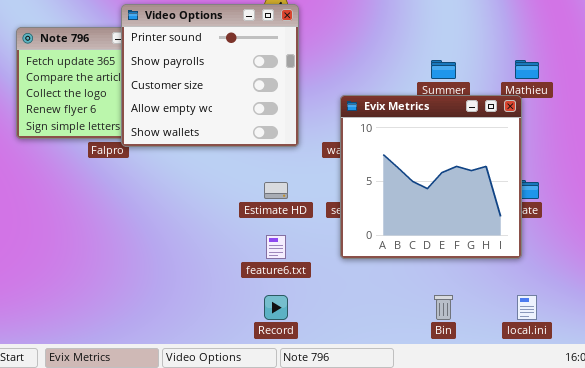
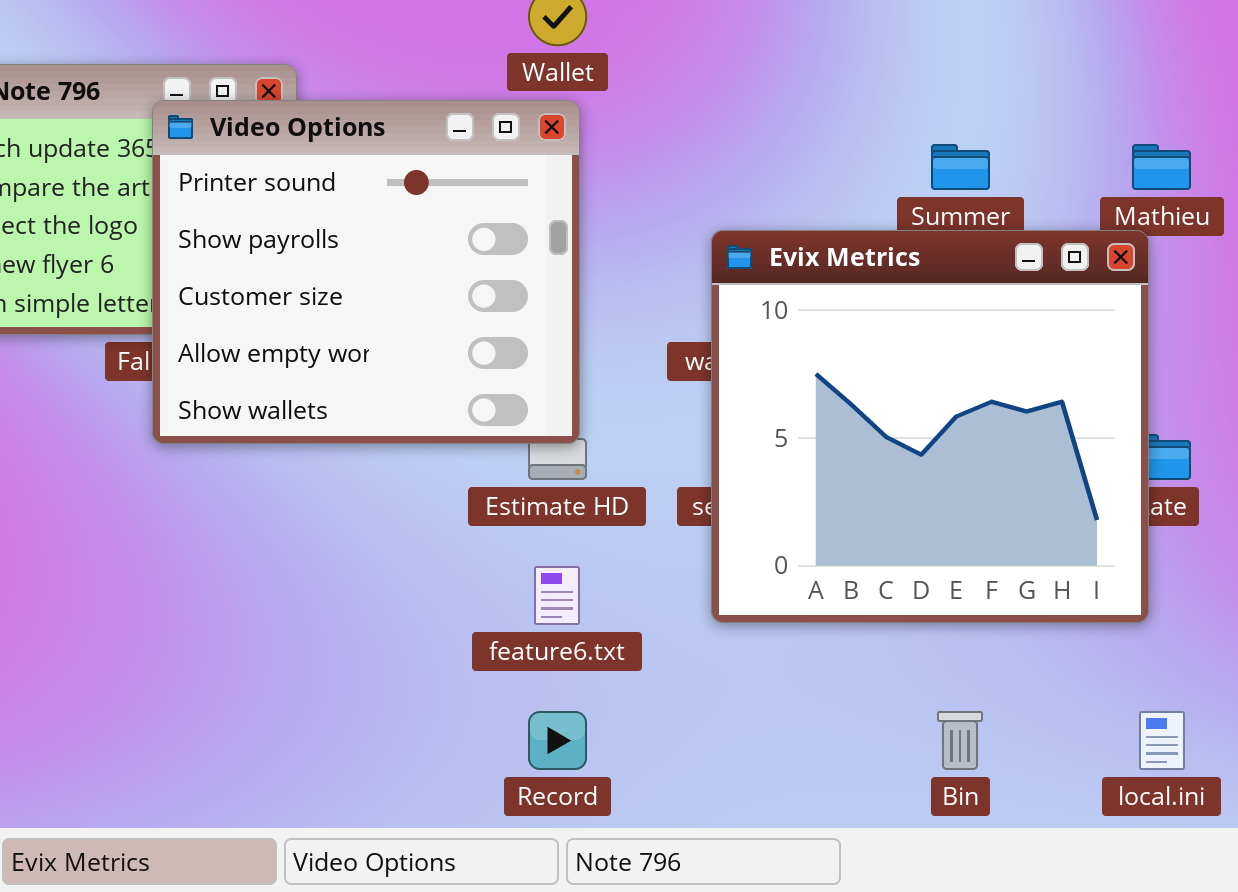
Video Options: [121,4,299,147] -> [152,100,580,444], moved

